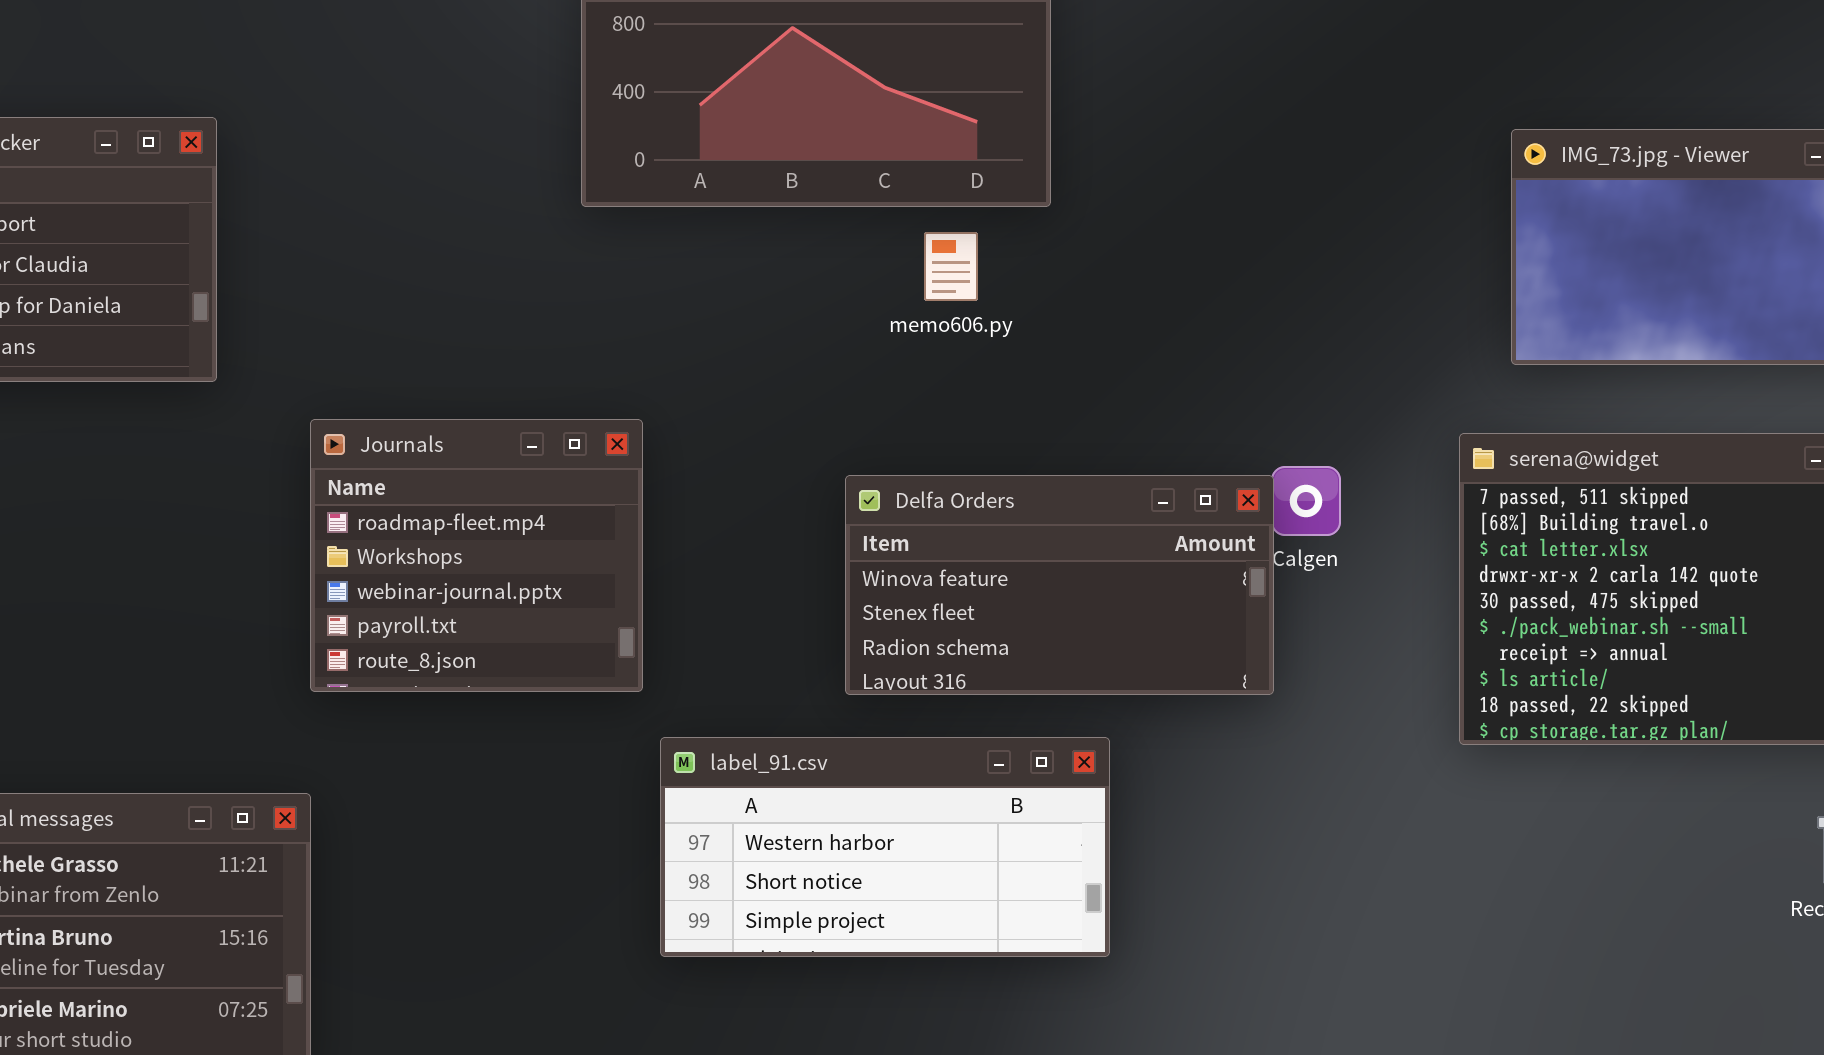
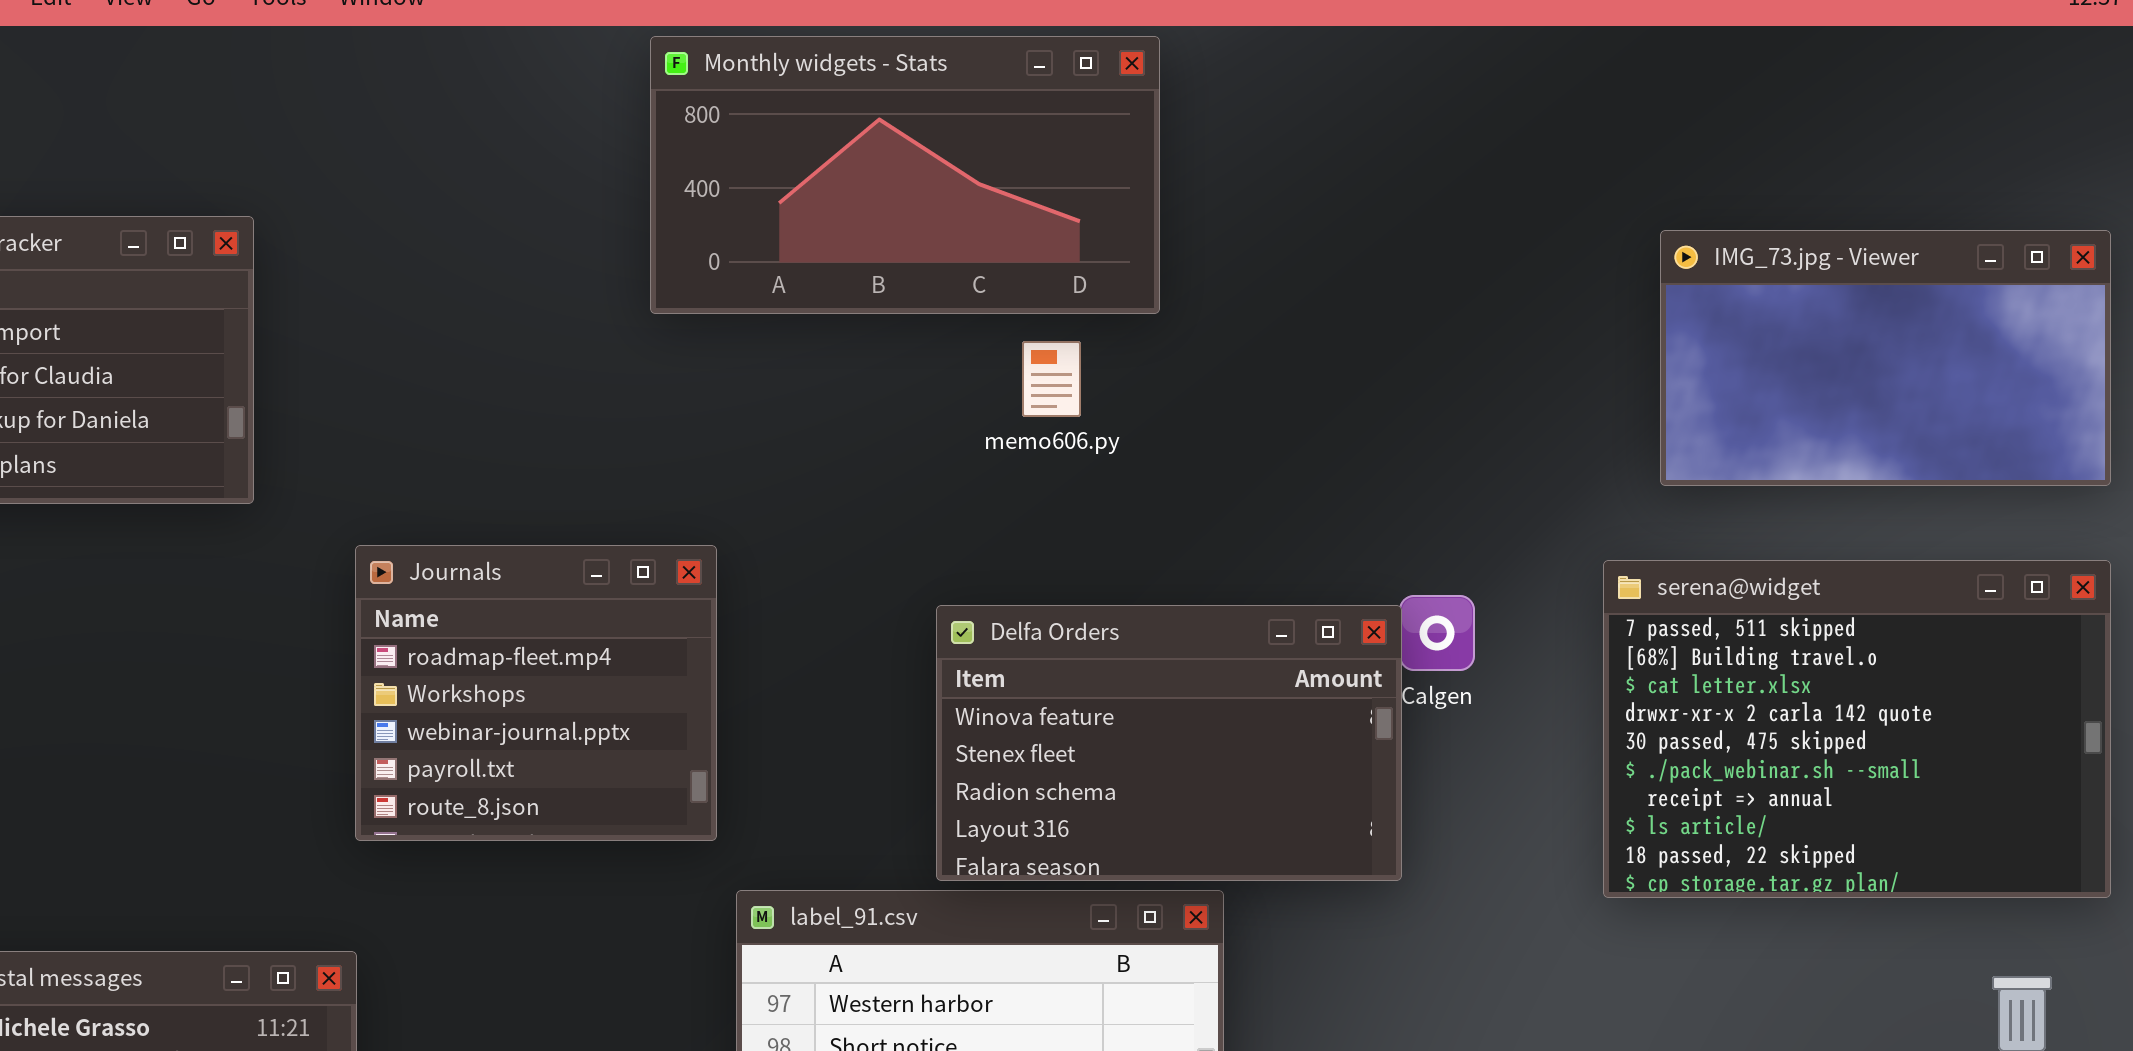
Delfa Orders: [845,475,1274,695] -> [936,605,1402,881], resized

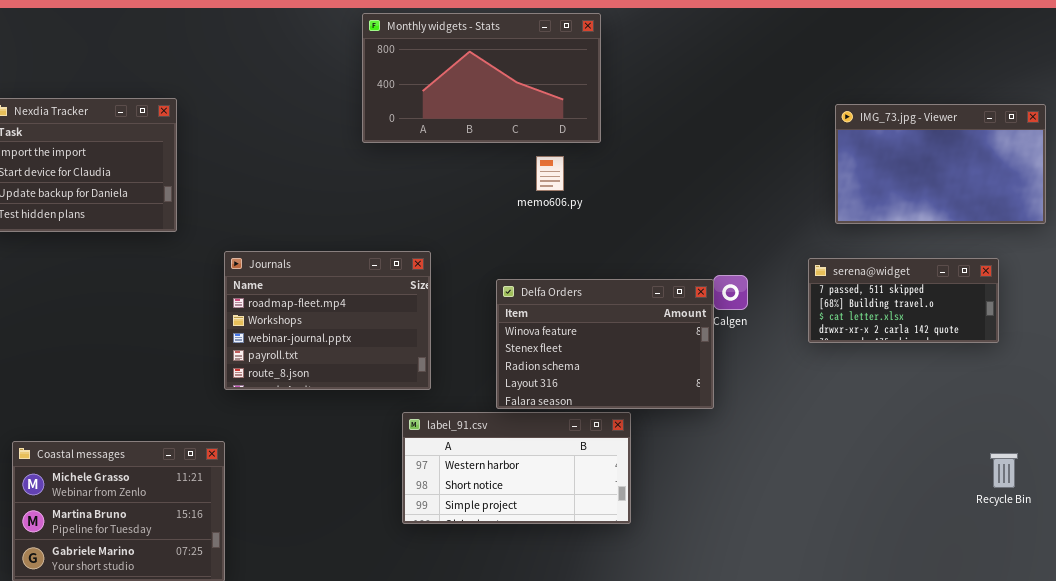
Journals: [355,545,717,841] -> [224,251,431,390], resized
serena@widget: [1603,560,2111,898] -> [808,258,999,343], resized

